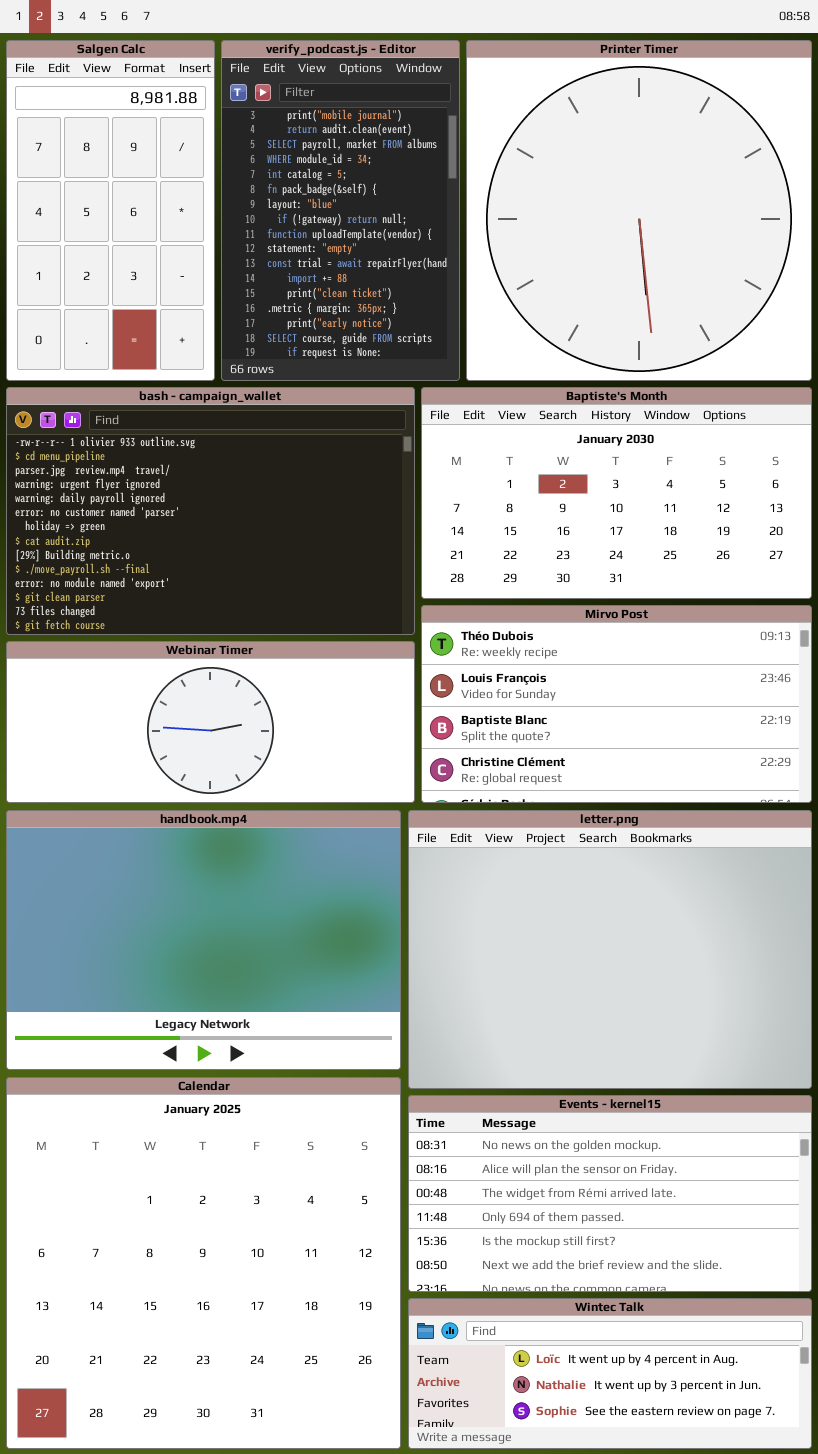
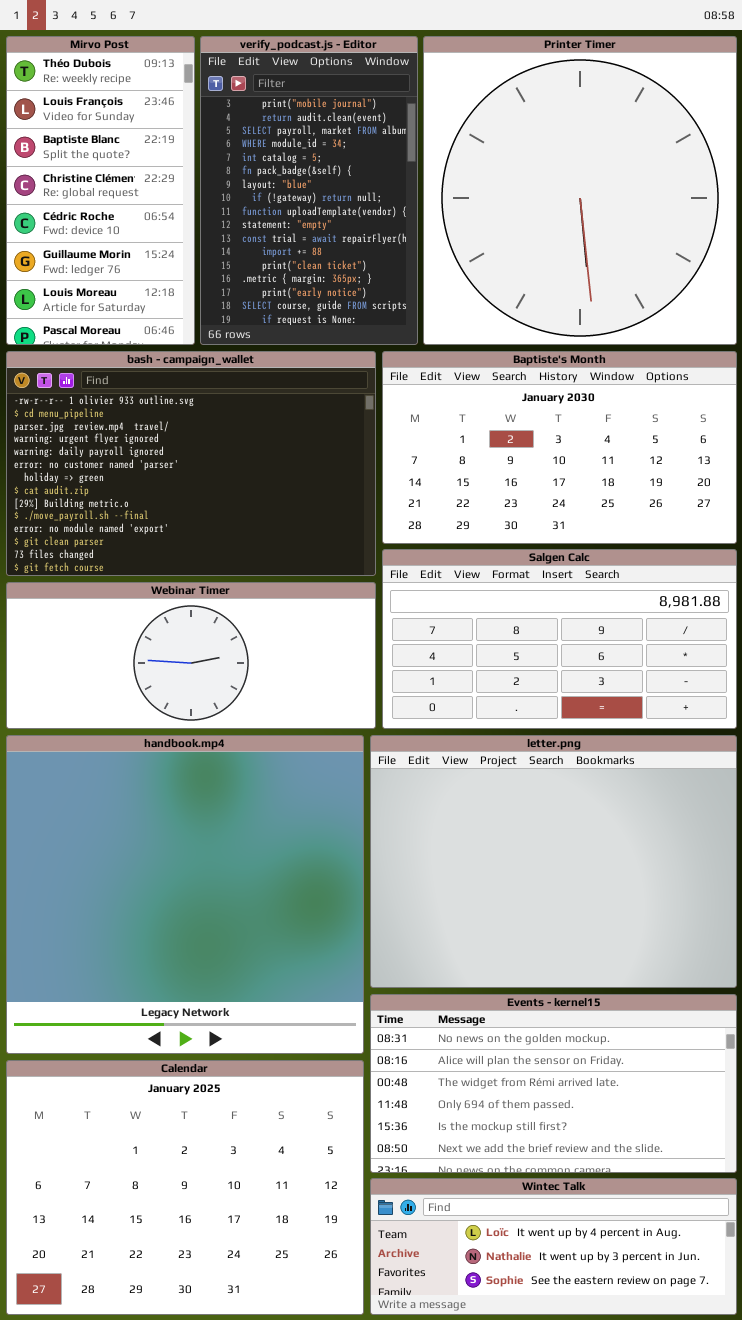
Salgen Calc: [6,40,215,381] -> [382,549,737,729], moved, resized
Mirvo Post: [421,605,812,803] -> [6,36,195,345], moved, resized
handbook.mp4: [6,810,401,1070] -> [6,735,364,1054], resized
Calendar: [6,1077,401,1449] -> [6,1060,364,1315], resized

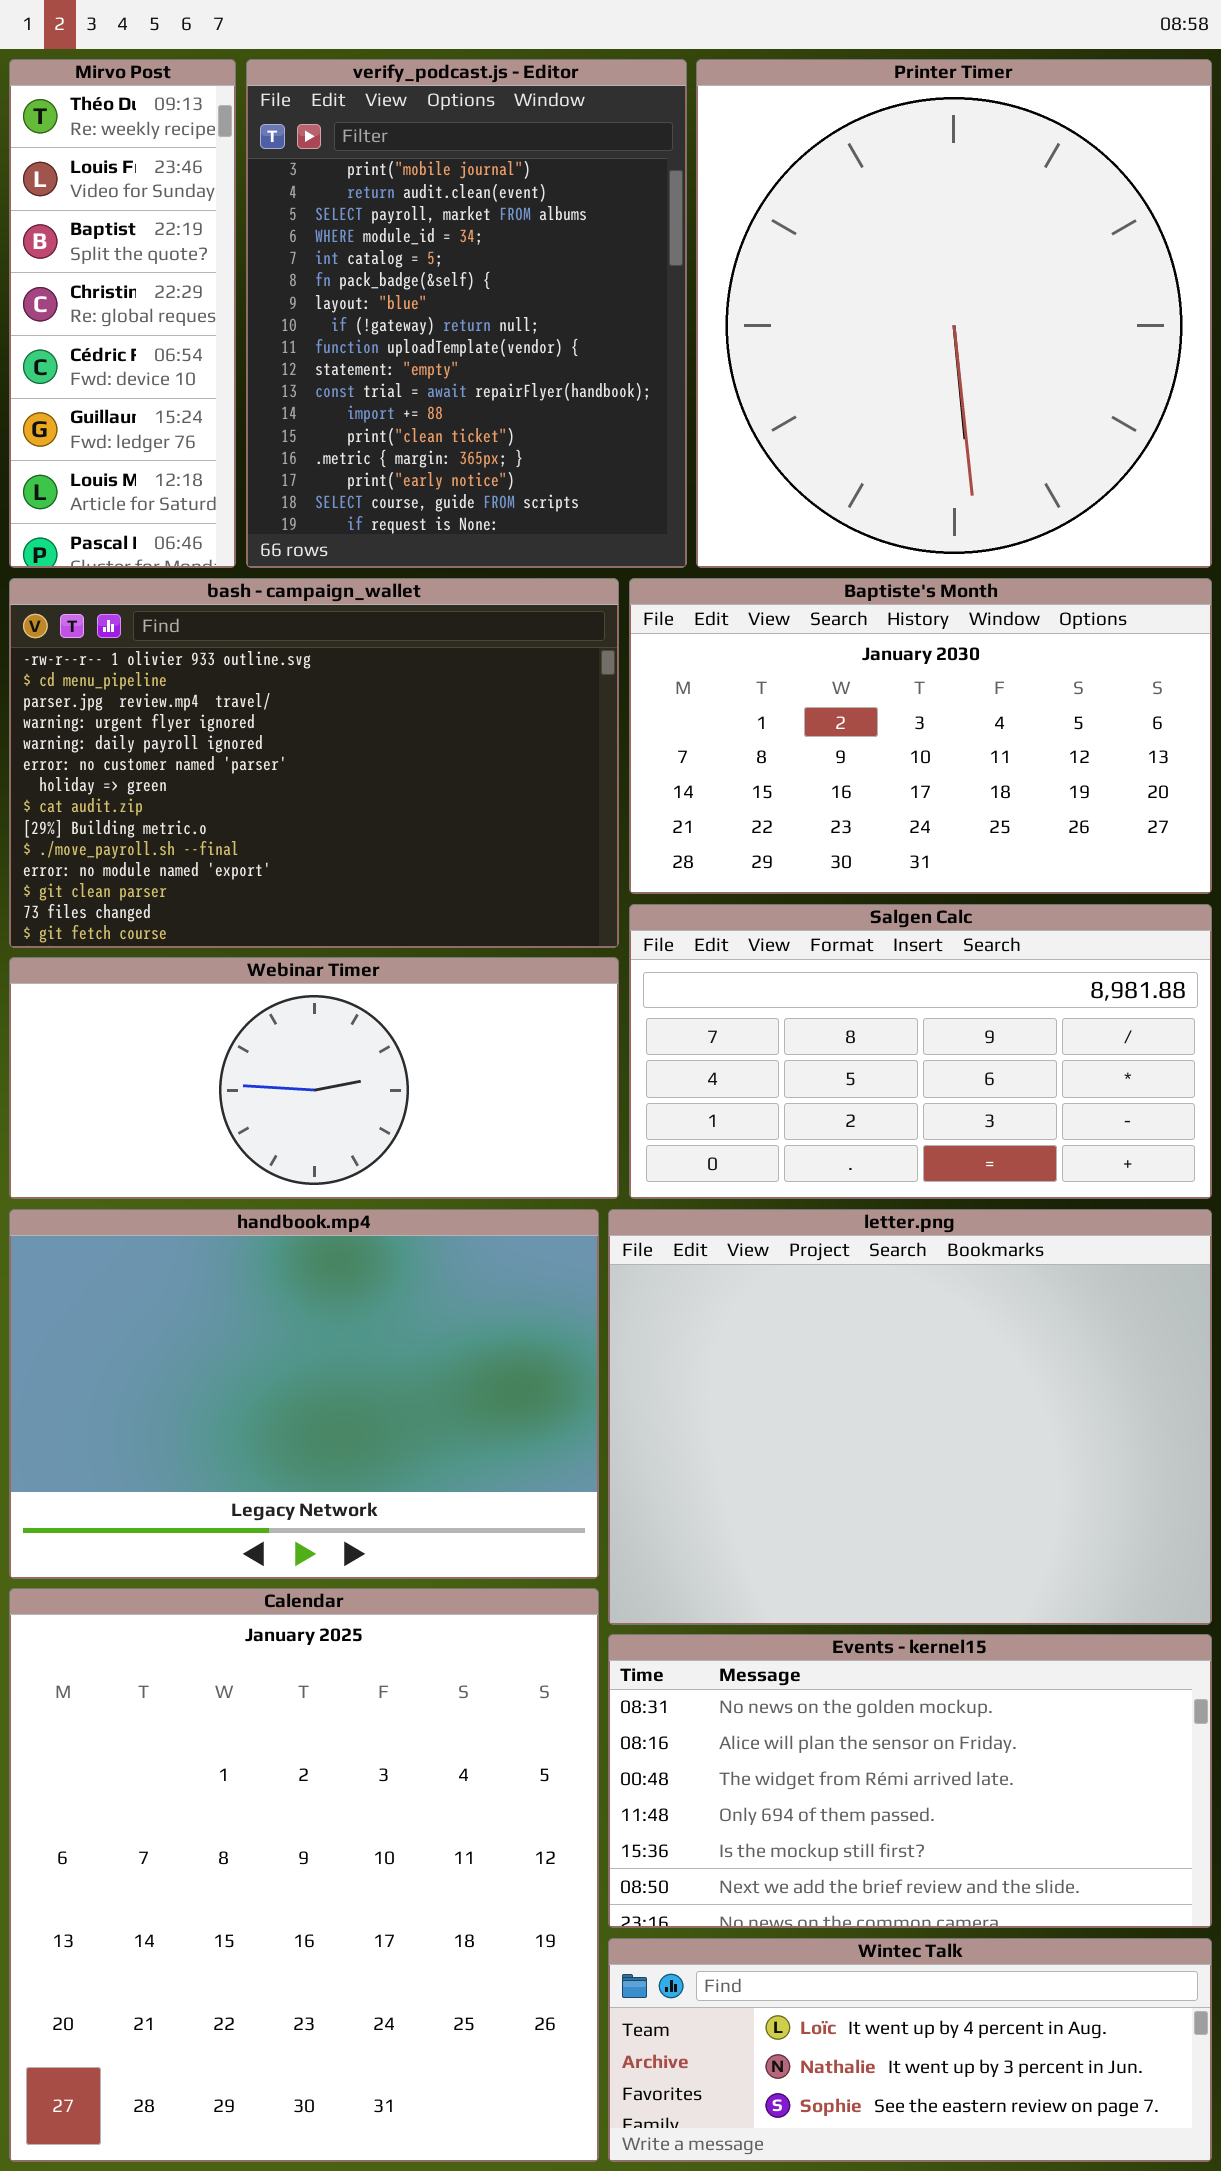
Mirvo Post: [6,36,195,345] -> [9,59,236,568], resized
verify_podcast.js - Editor: [200,36,418,345] -> [246,59,687,568], resized
handbook.mp4: [6,735,364,1054] -> [9,1209,599,1579], resized
Calendar: [6,1060,364,1315] -> [9,1588,599,2162], resized

